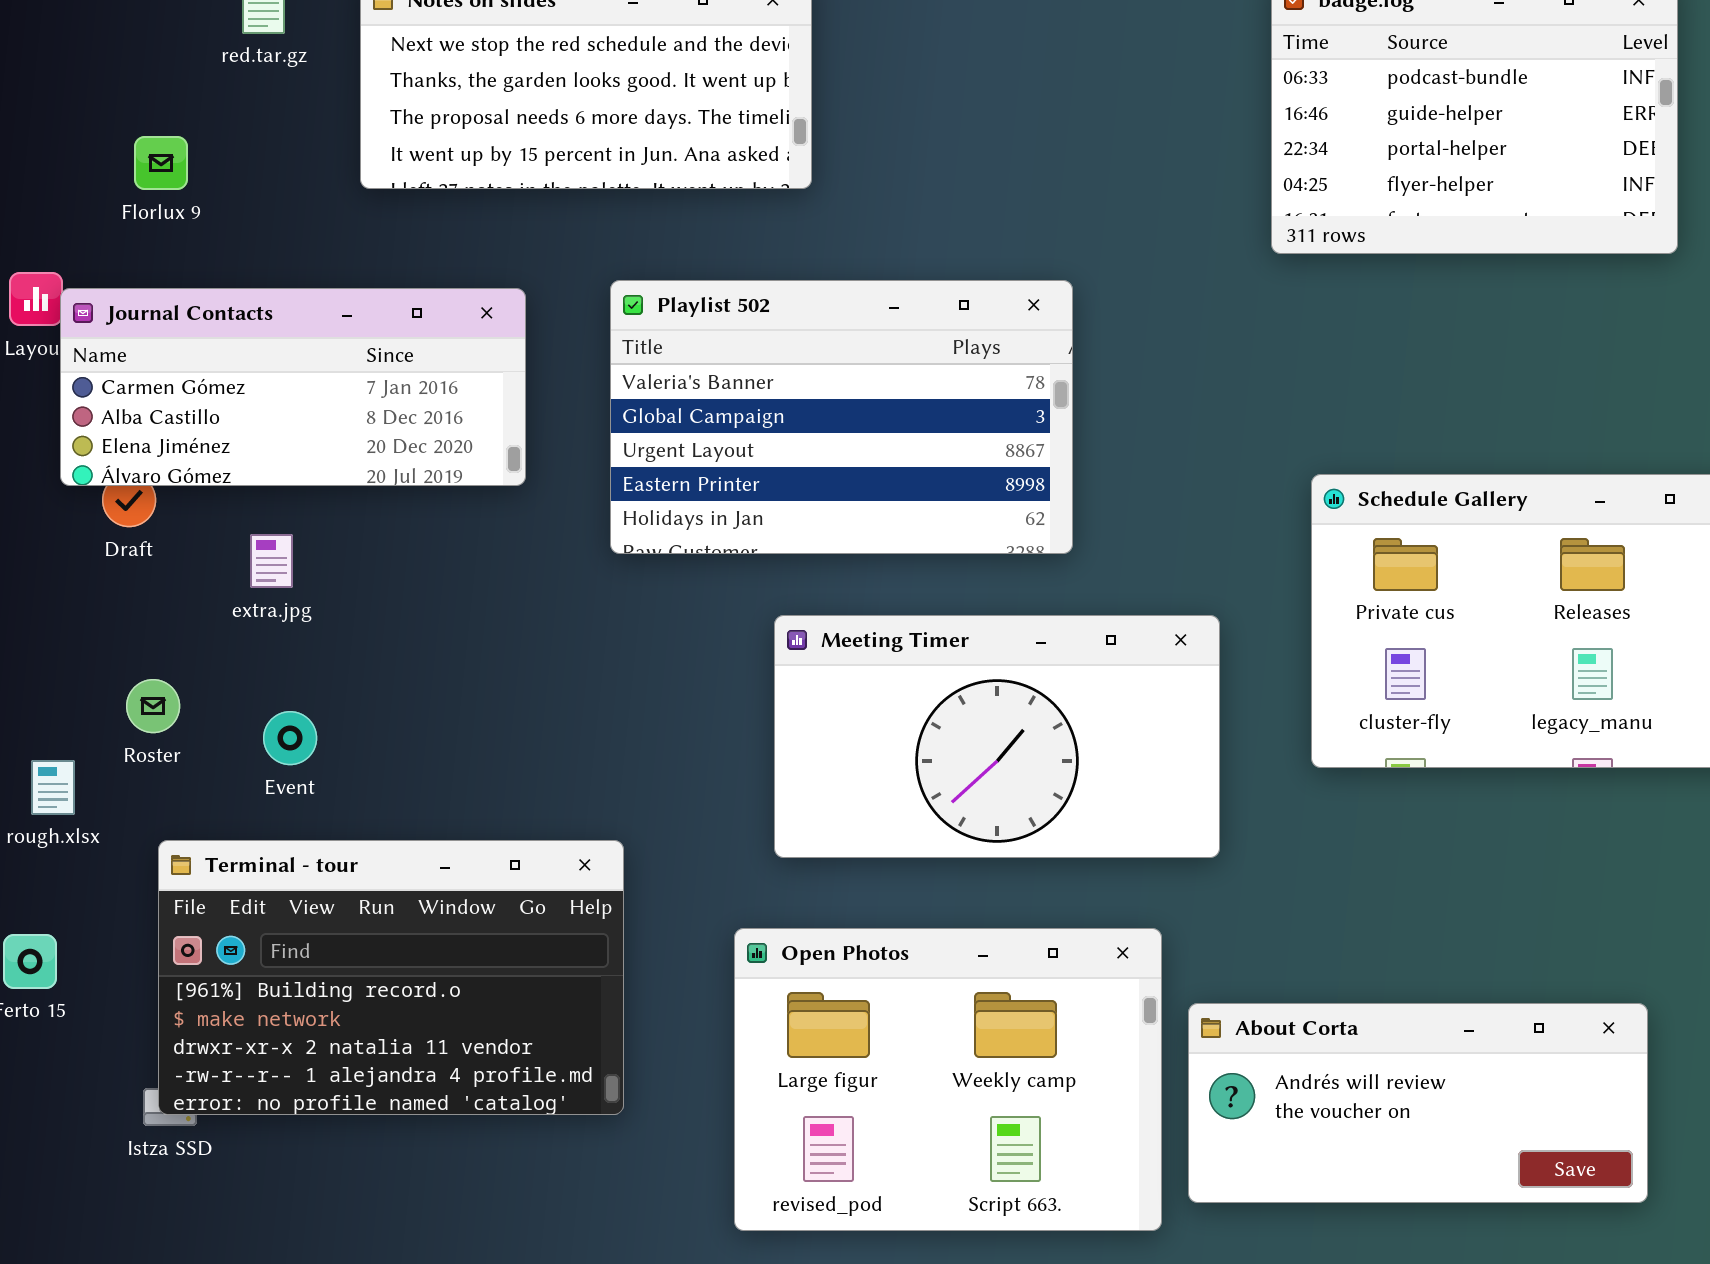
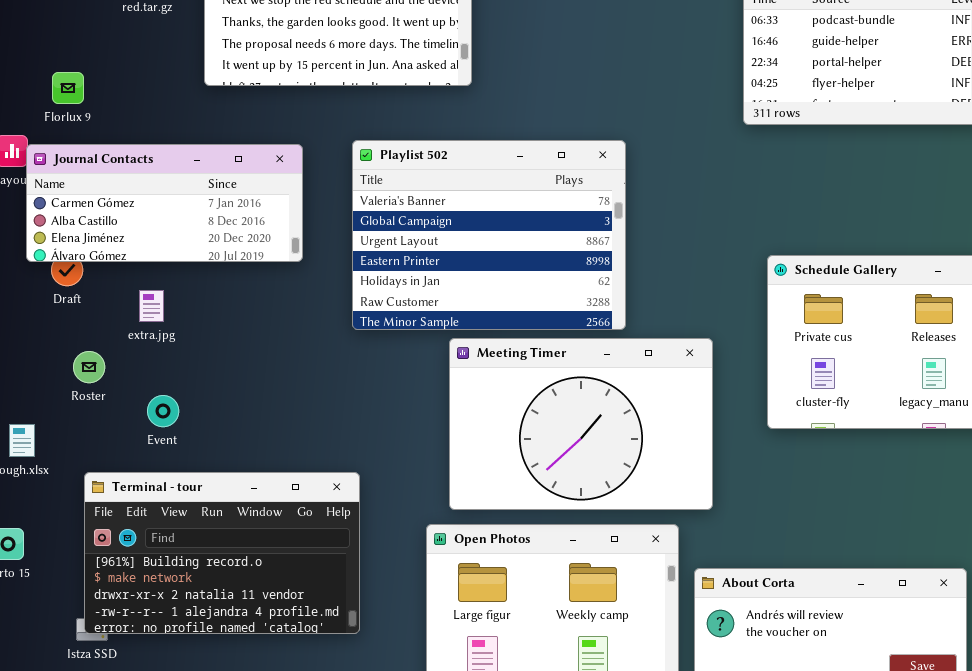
Florlux 9: [134,136,188,190] -> [52,72,84,104], moved
Playlist 502: [610,280,1073,554] -> [352,140,626,330], resized
Meeting Timer: [774,615,1220,858] -> [449,338,713,510], resized
Roster: [126,679,180,733] -> [73,351,105,383], moved

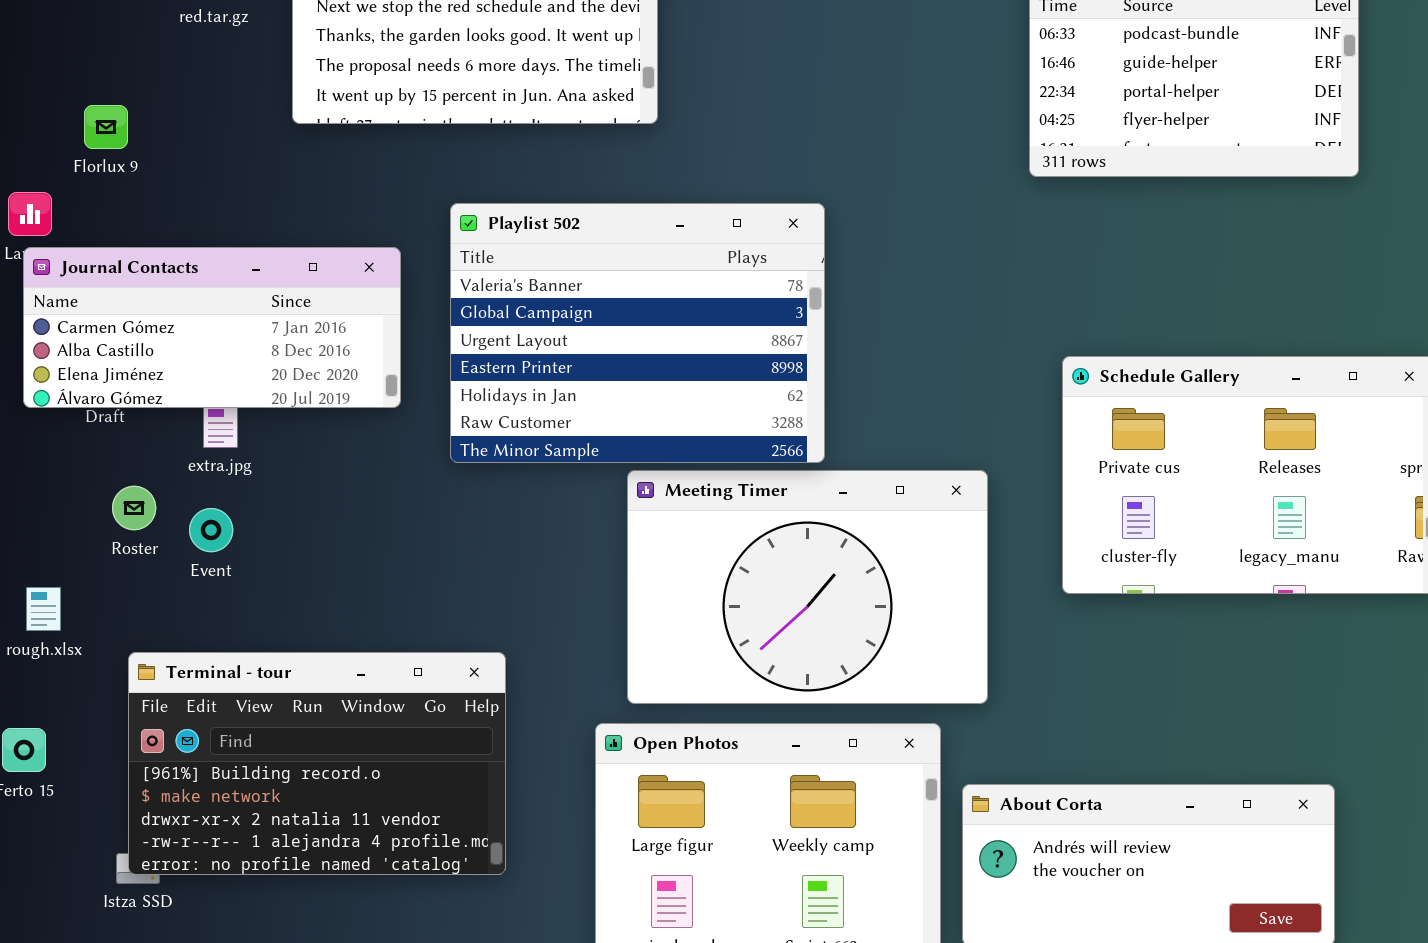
Playlist 502: [352,140,626,330] -> [450,203,825,463], moved
Journal Contacts: [26,144,303,262] -> [23,247,401,408], moved
Event: [147,395,179,427] -> [189,508,233,552], moved

